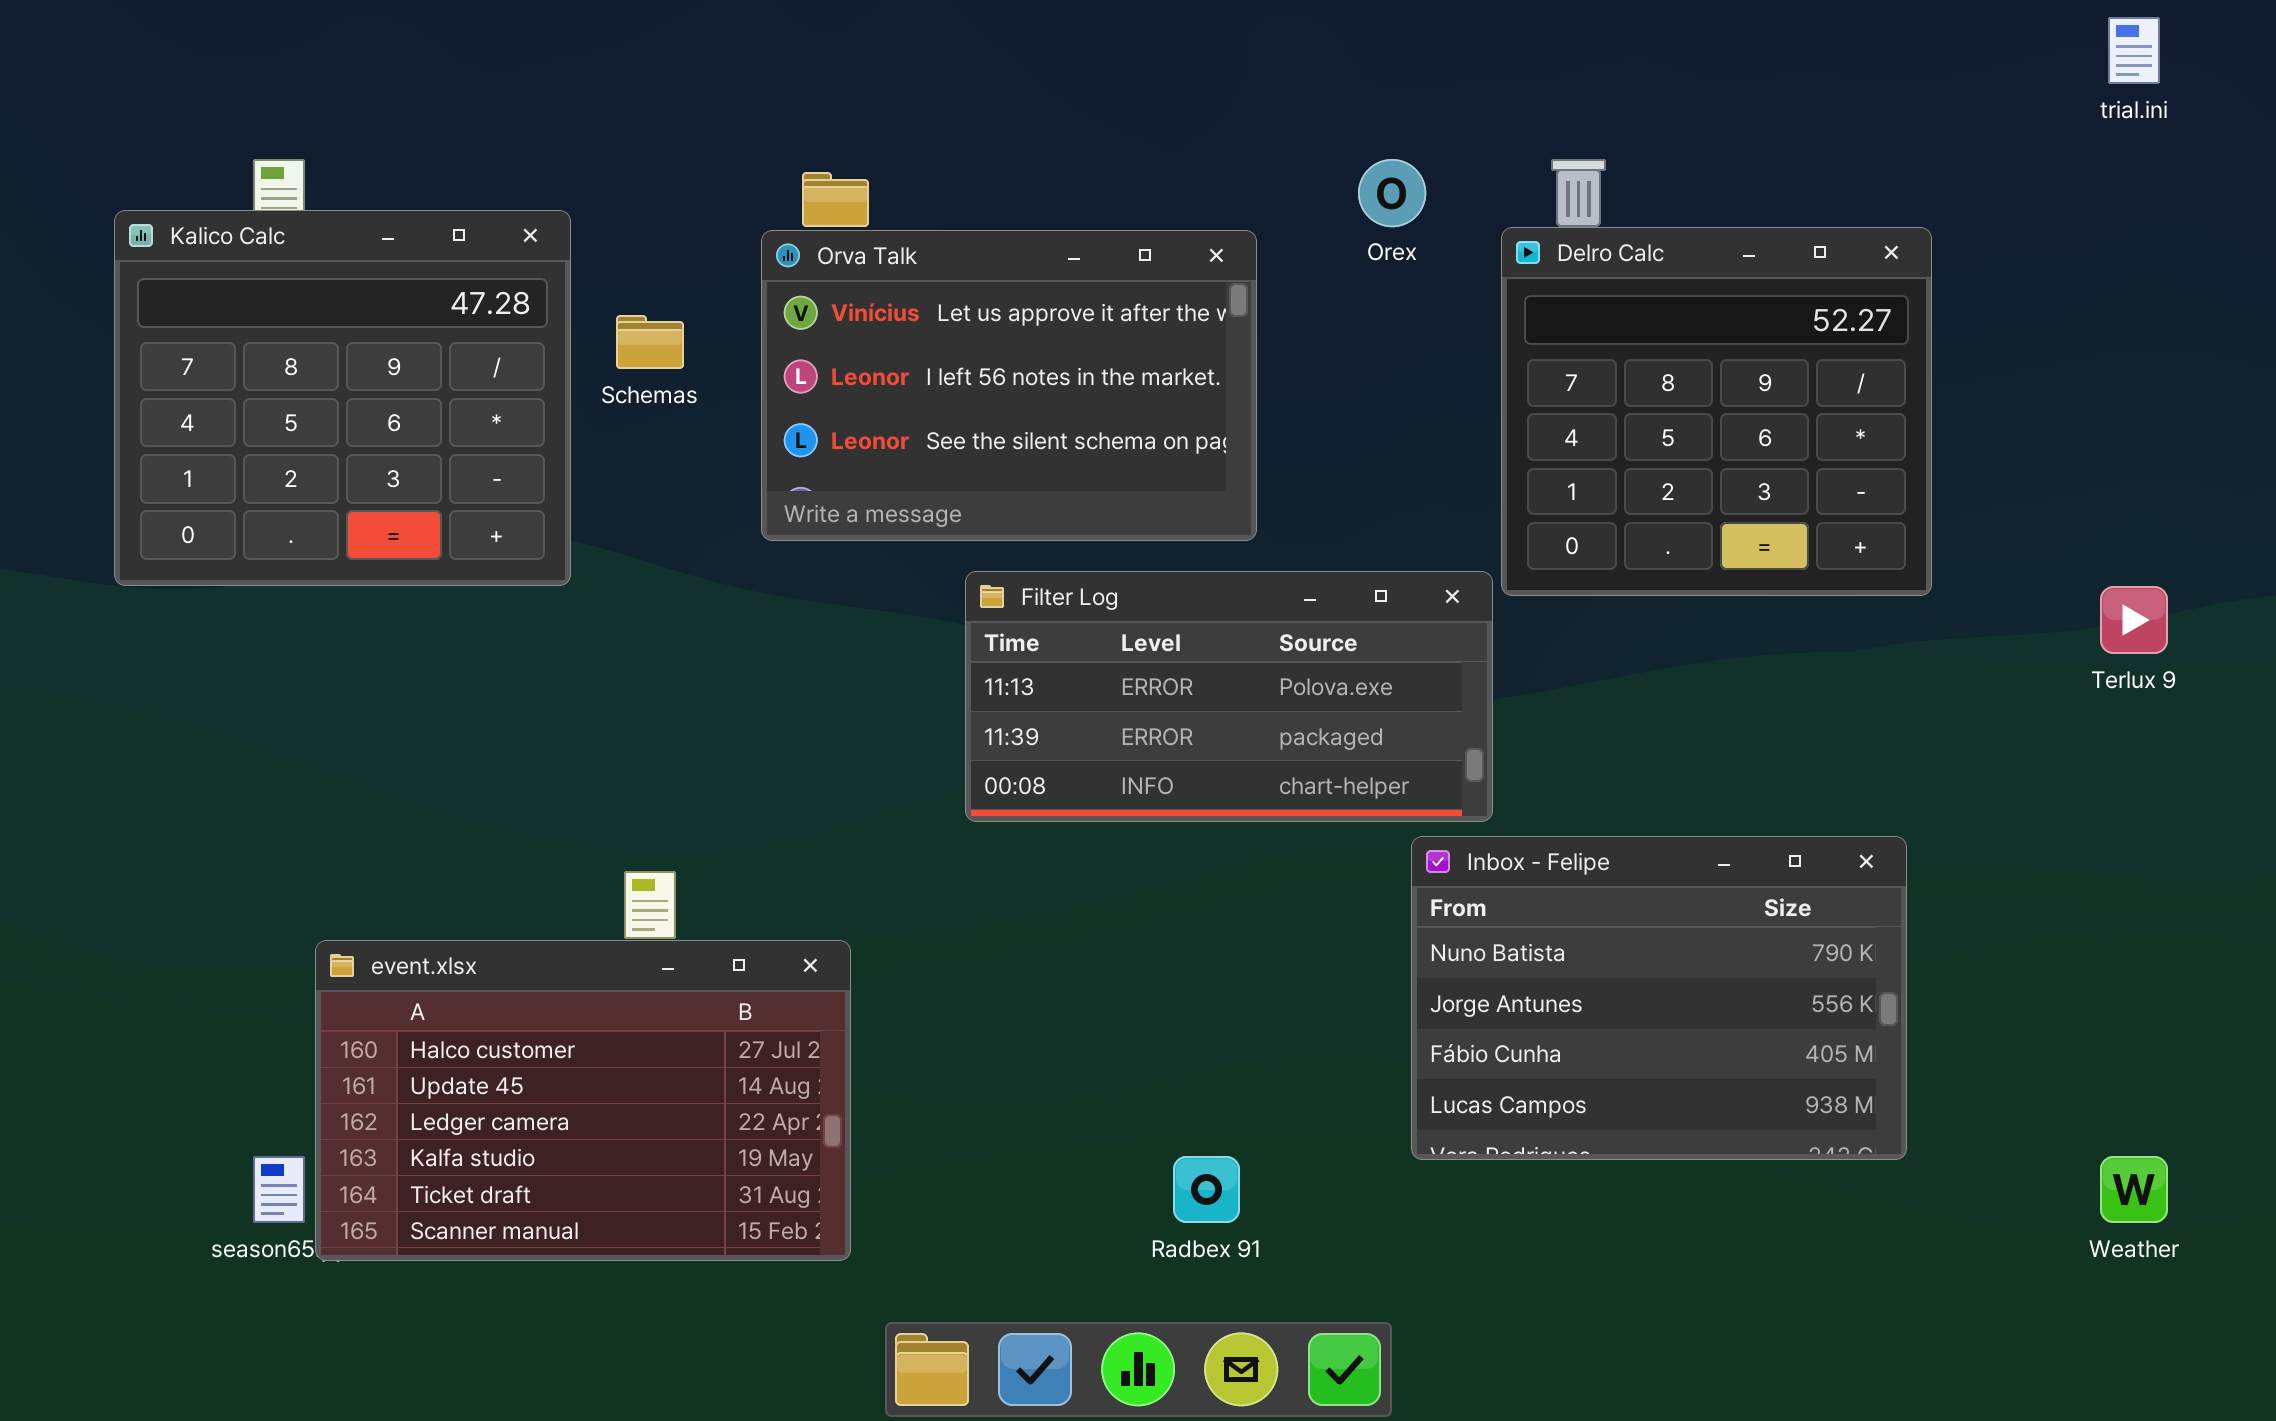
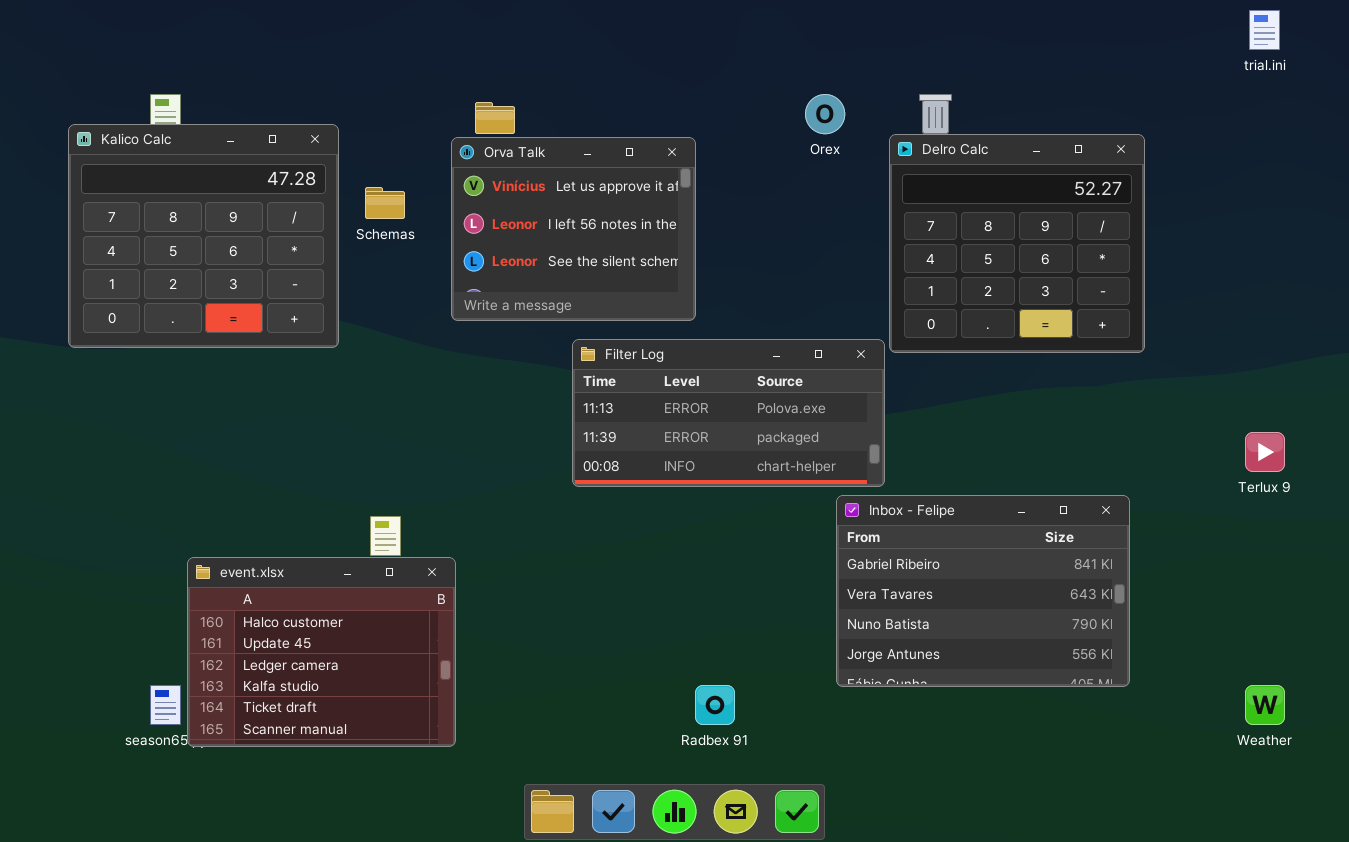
Orva Talk: [761,230,1257,541] -> [451,137,696,321], resized
Terlux 9: [2100,586,2168,654] -> [1245,432,1285,472], moved
Inbox - Felipe: [1411,836,1907,1160] -> [836,495,1130,687], scrolled up 2 rows
event.xlsx: [315,940,851,1261] -> [187,557,456,747], resized

